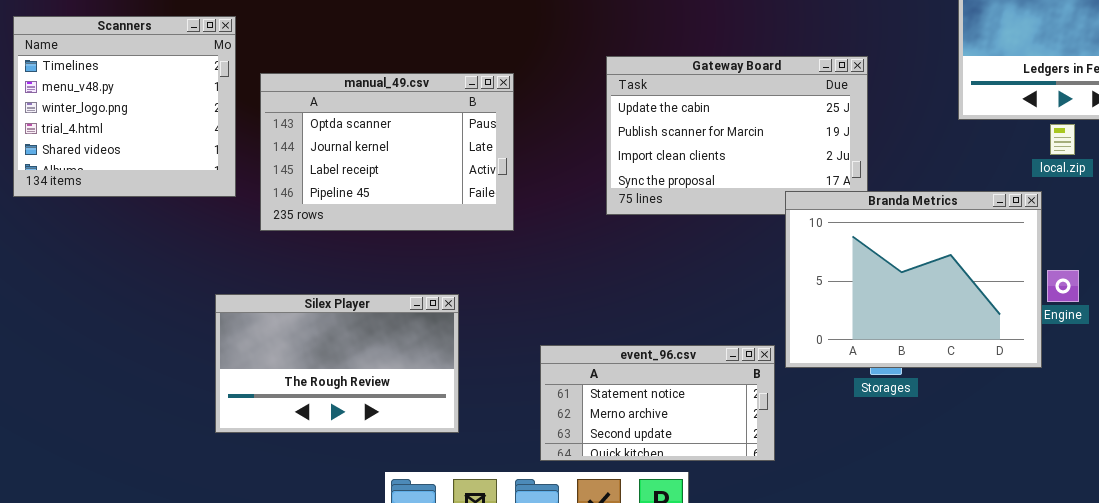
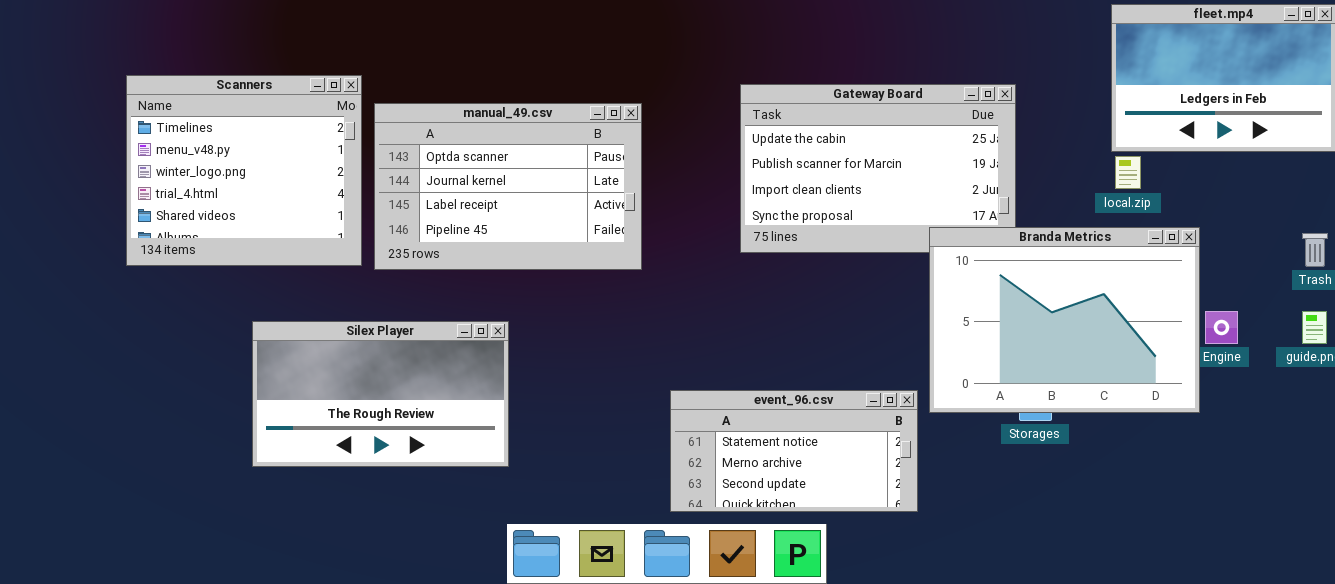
Scanners: [13,16,236,197] -> [126,75,362,266], moved
local.zip: [1050,124,1075,155] -> [1115,156,1141,189], moved
Silex Player: [215,294,459,433] -> [252,321,509,467], moved

